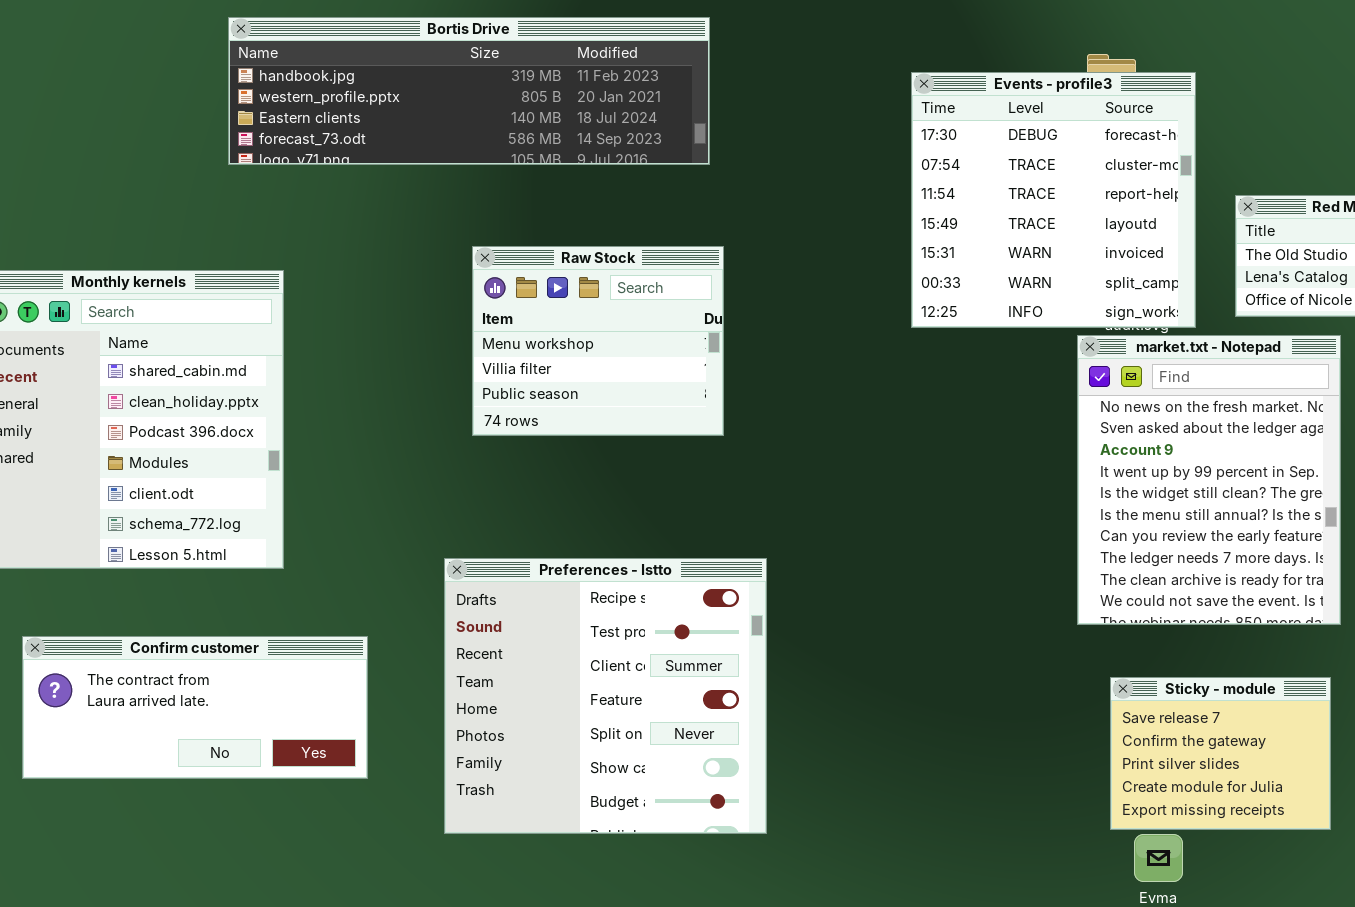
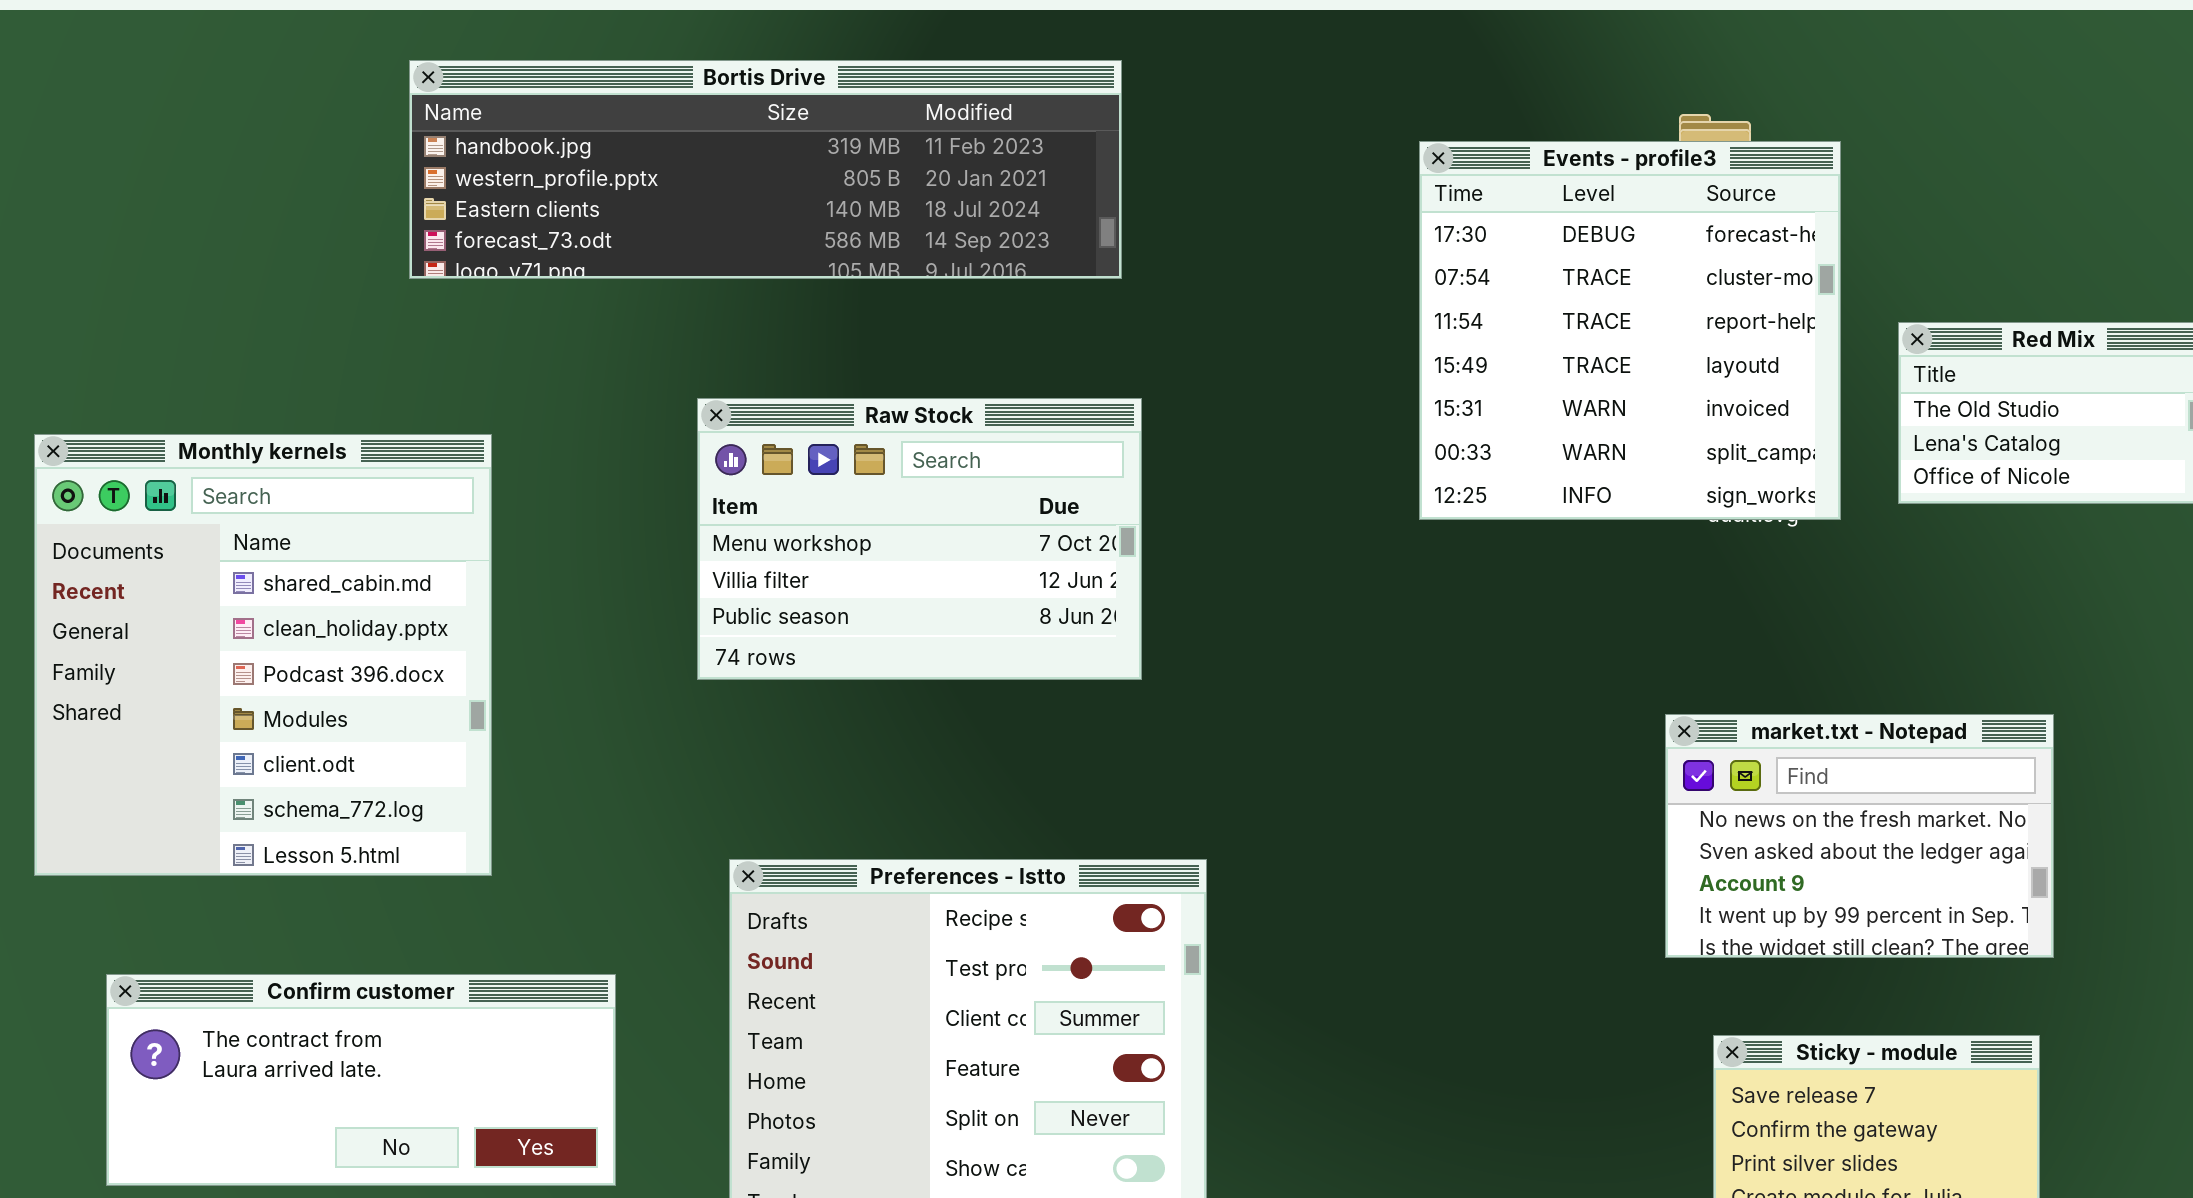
Raw Stock: [472,246,724,436] -> [697,398,1142,680], resized
market.txt - Notepad: [1077,335,1341,625] -> [1665,714,2054,958], resized

